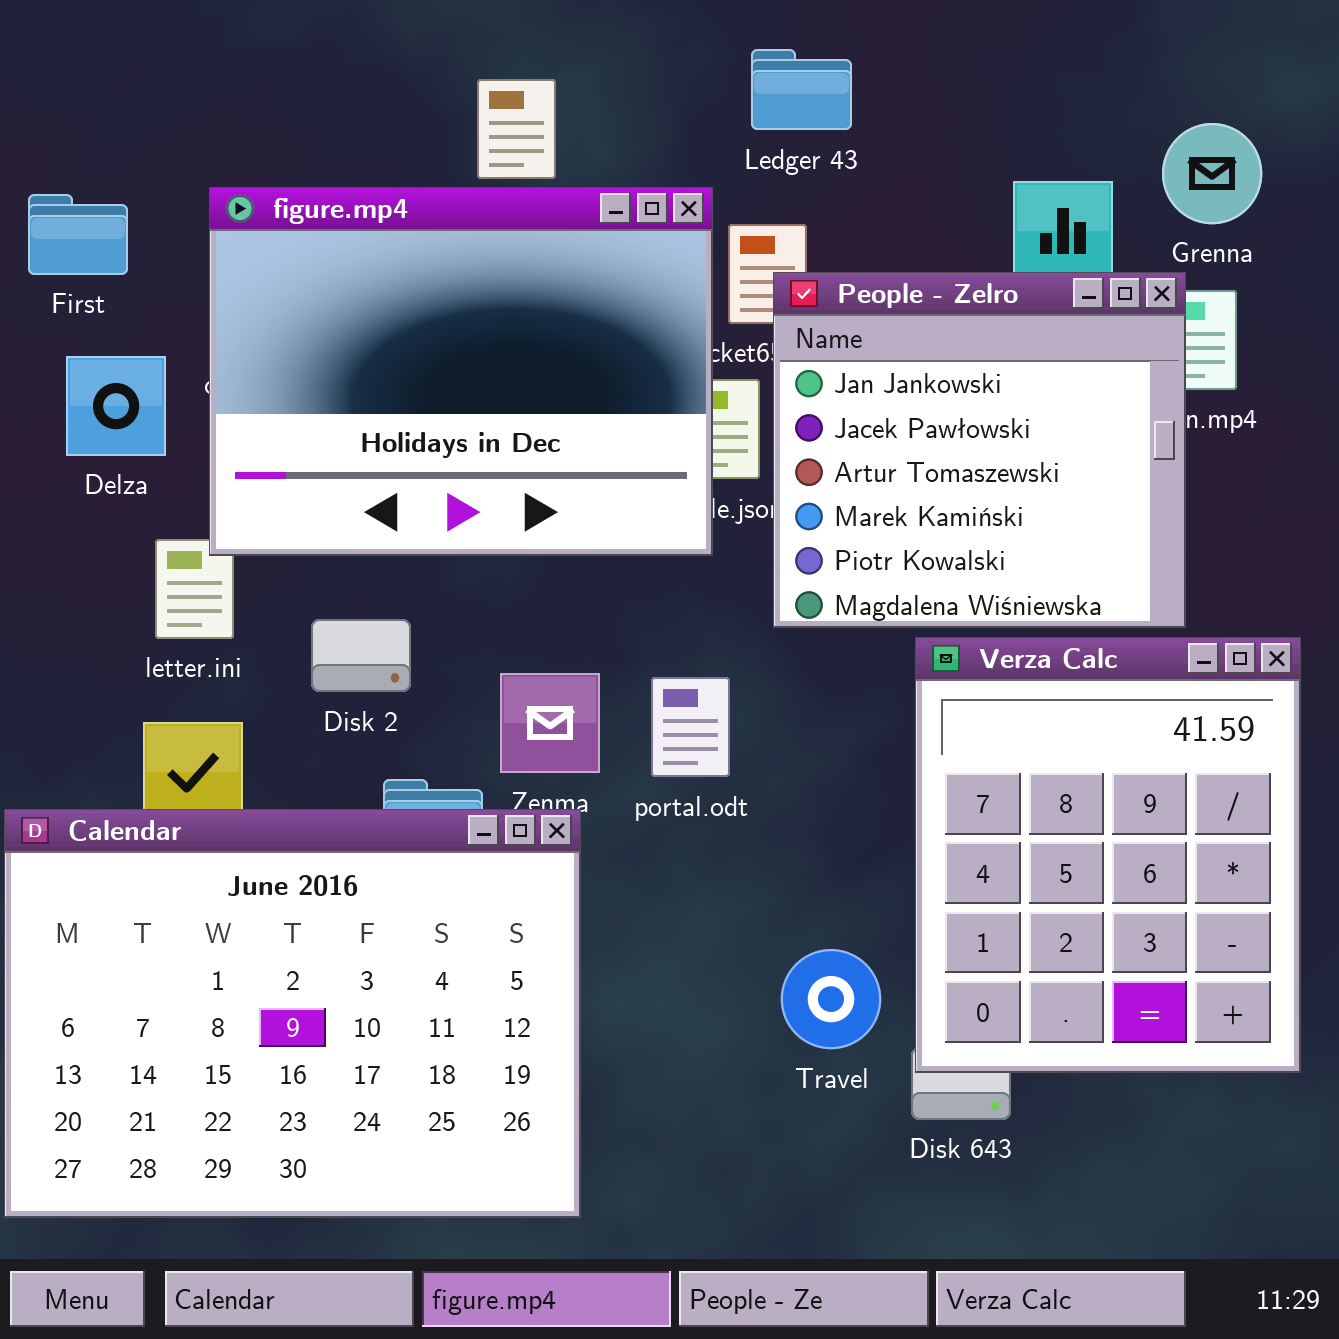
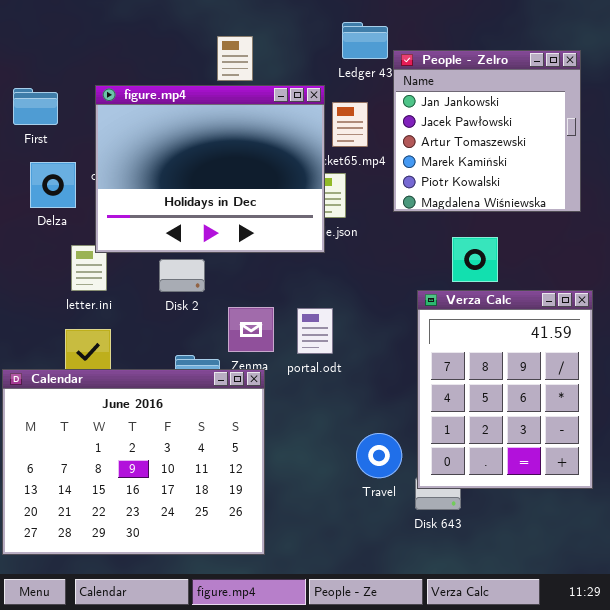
People - Zelro: [773,272,1186,628] -> [393,50,581,212], moved
Disk 2: [311,619,411,692] -> [159,259,205,292], moved

